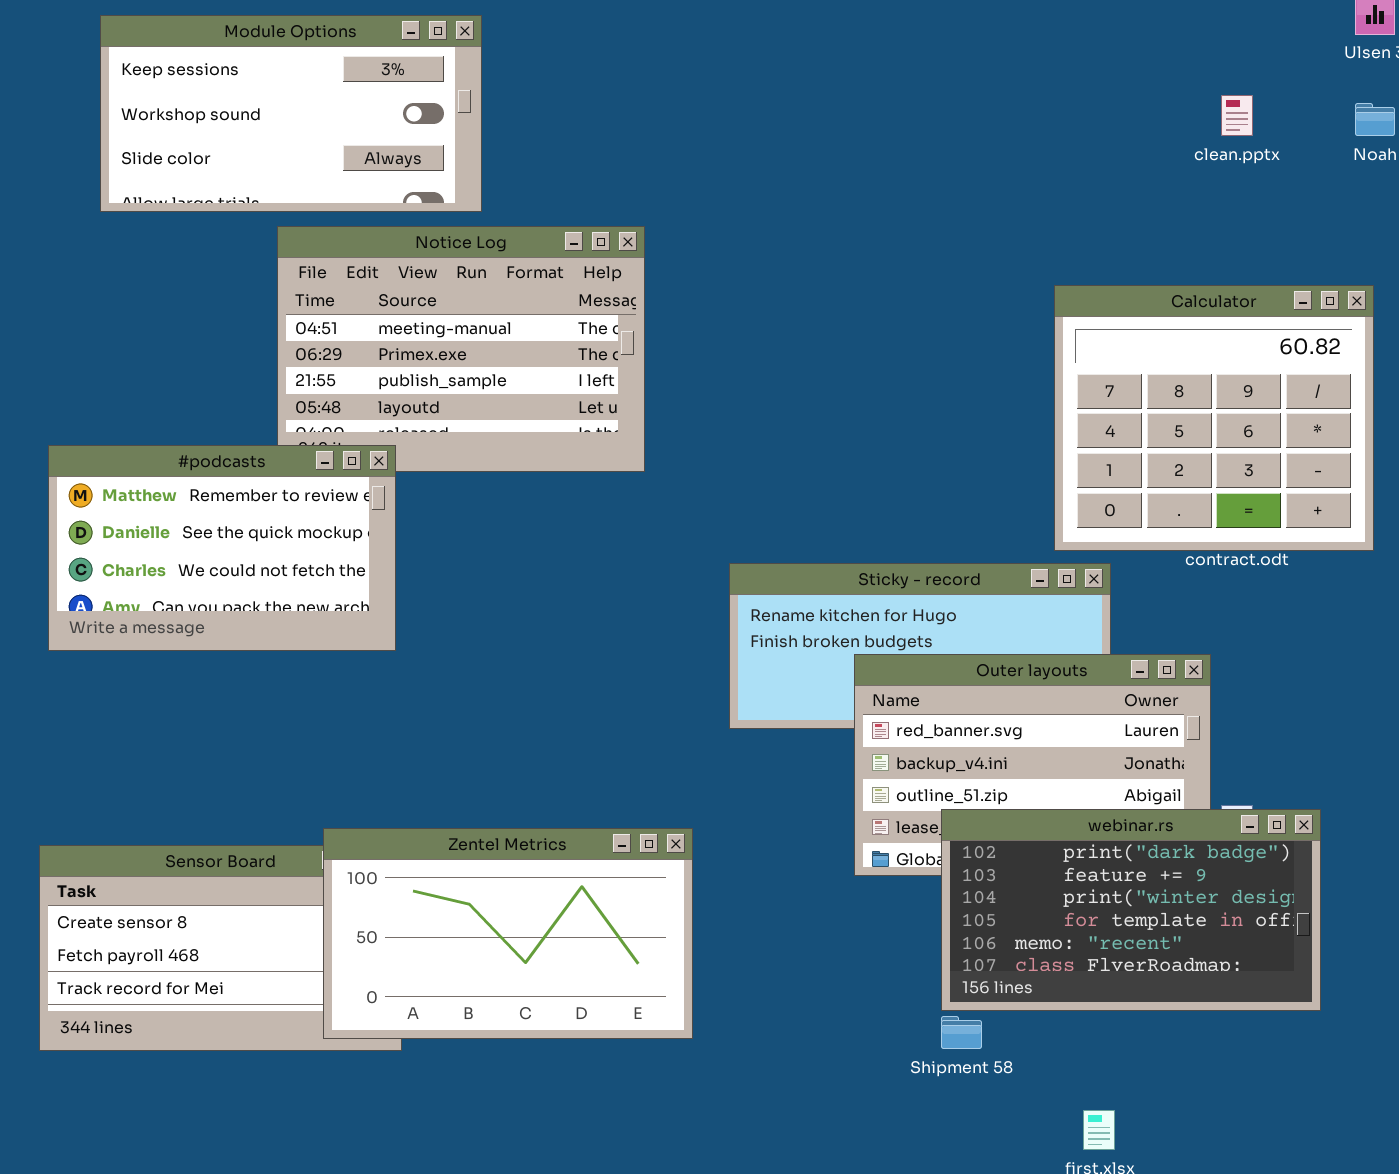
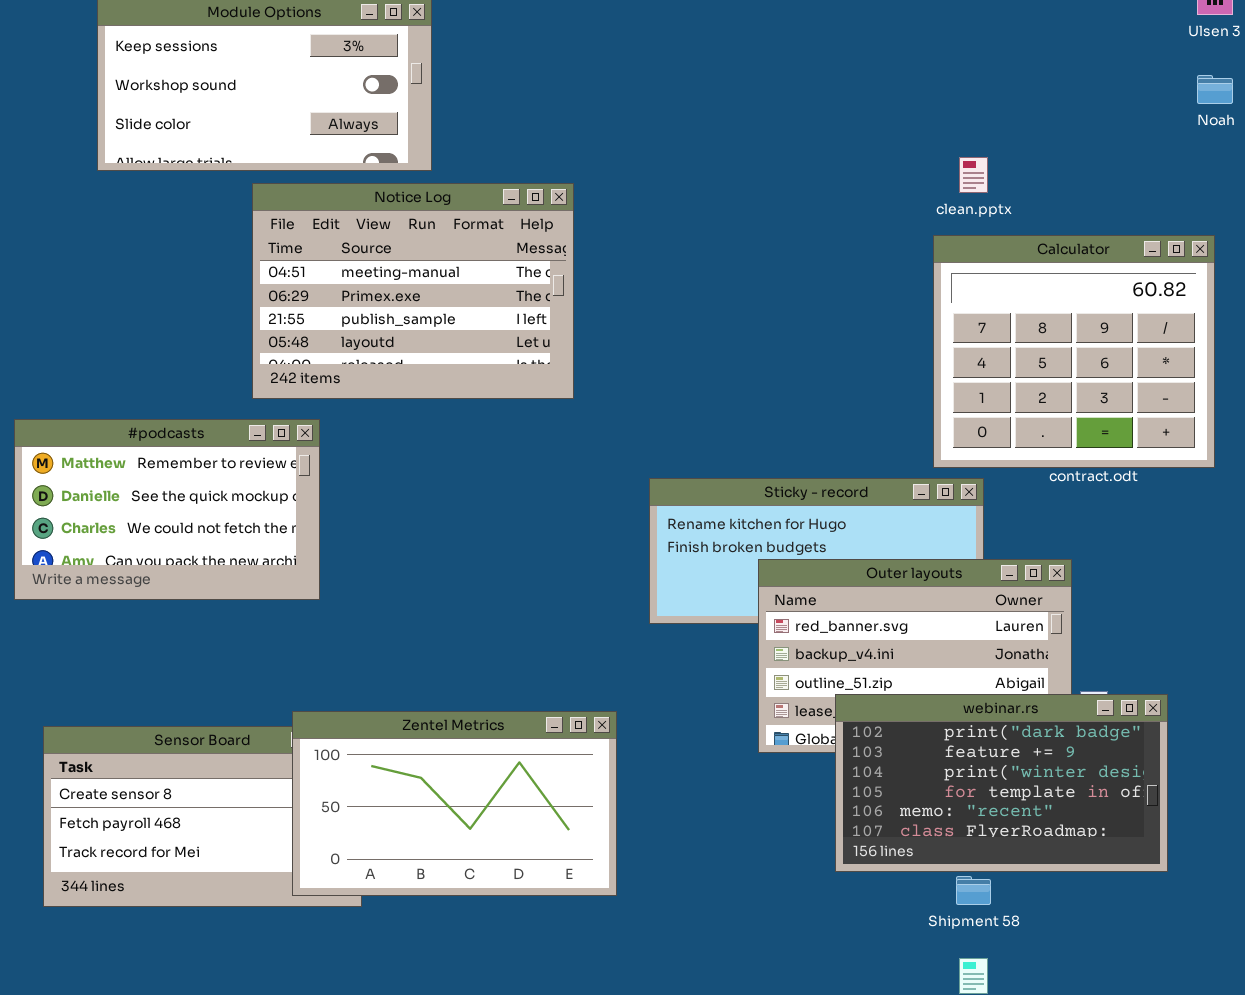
clean.pptx: [1221,95,1253,136] -> [959,157,988,193], moved
#podcasts: [48,445,396,651] -> [14,419,320,600], moved
Shipment 58: [941,1016,982,1049] -> [956,876,991,905], moved

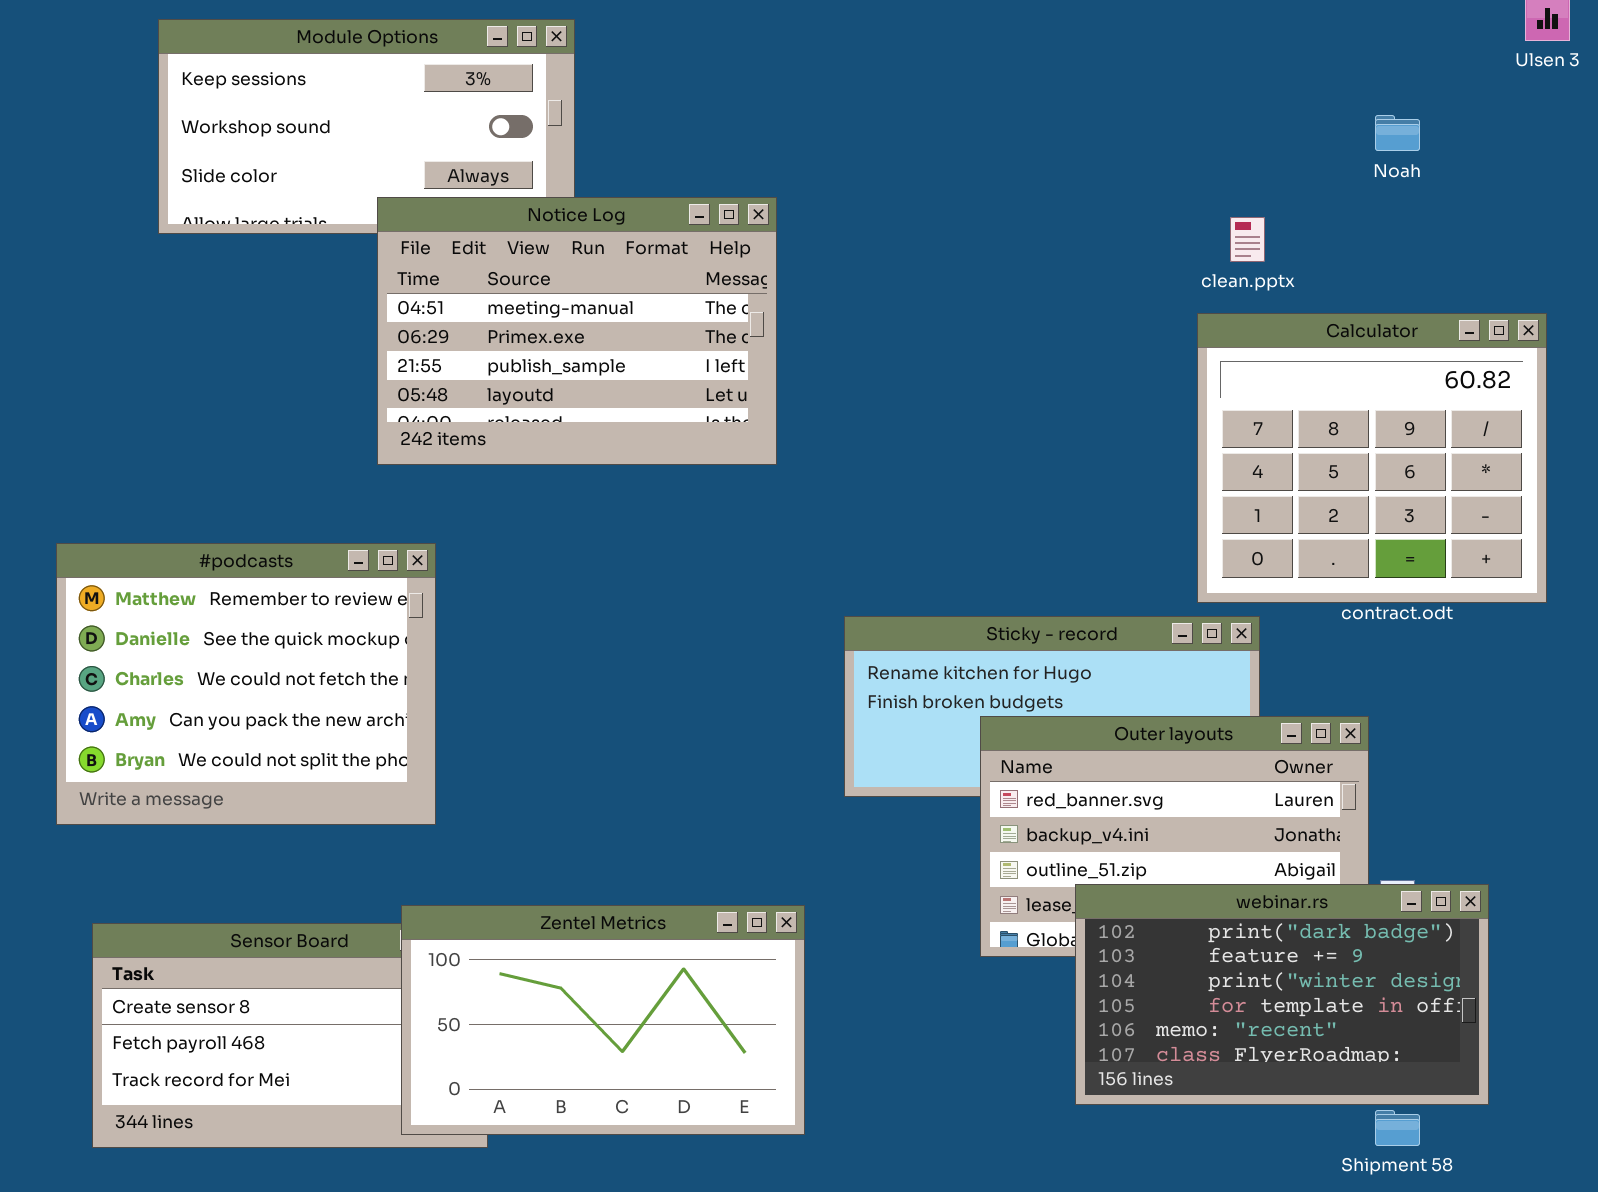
Noah: [1197,75,1233,104] -> [1375,115,1420,151], moved
Notice Log: [252,183,574,399] -> [377,197,777,465], moved
#podcasts: [14,419,320,600] -> [56,543,436,825], resized
Shipment 58: [956,876,991,905] -> [1375,1110,1420,1146], moved

